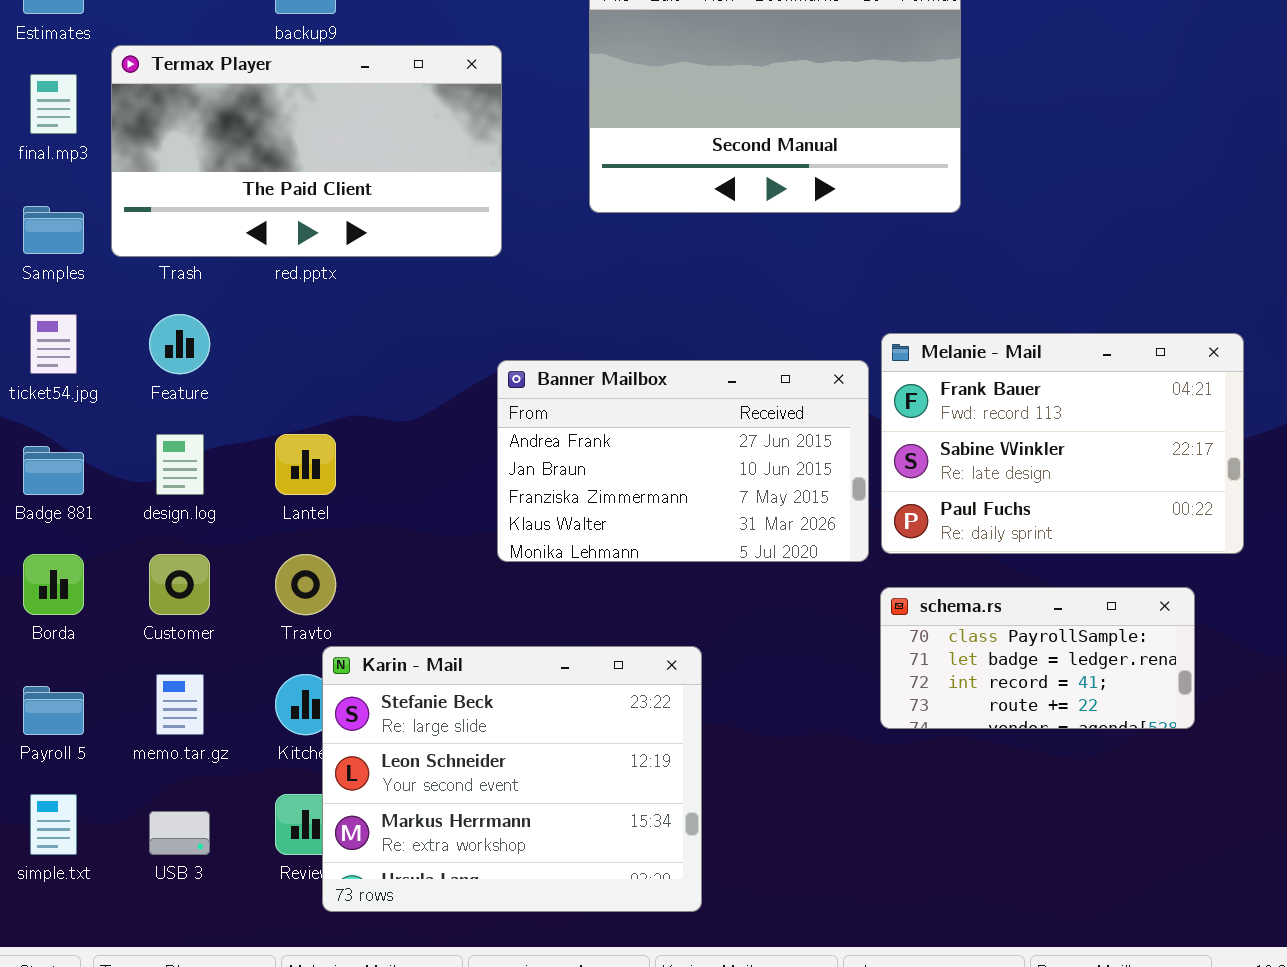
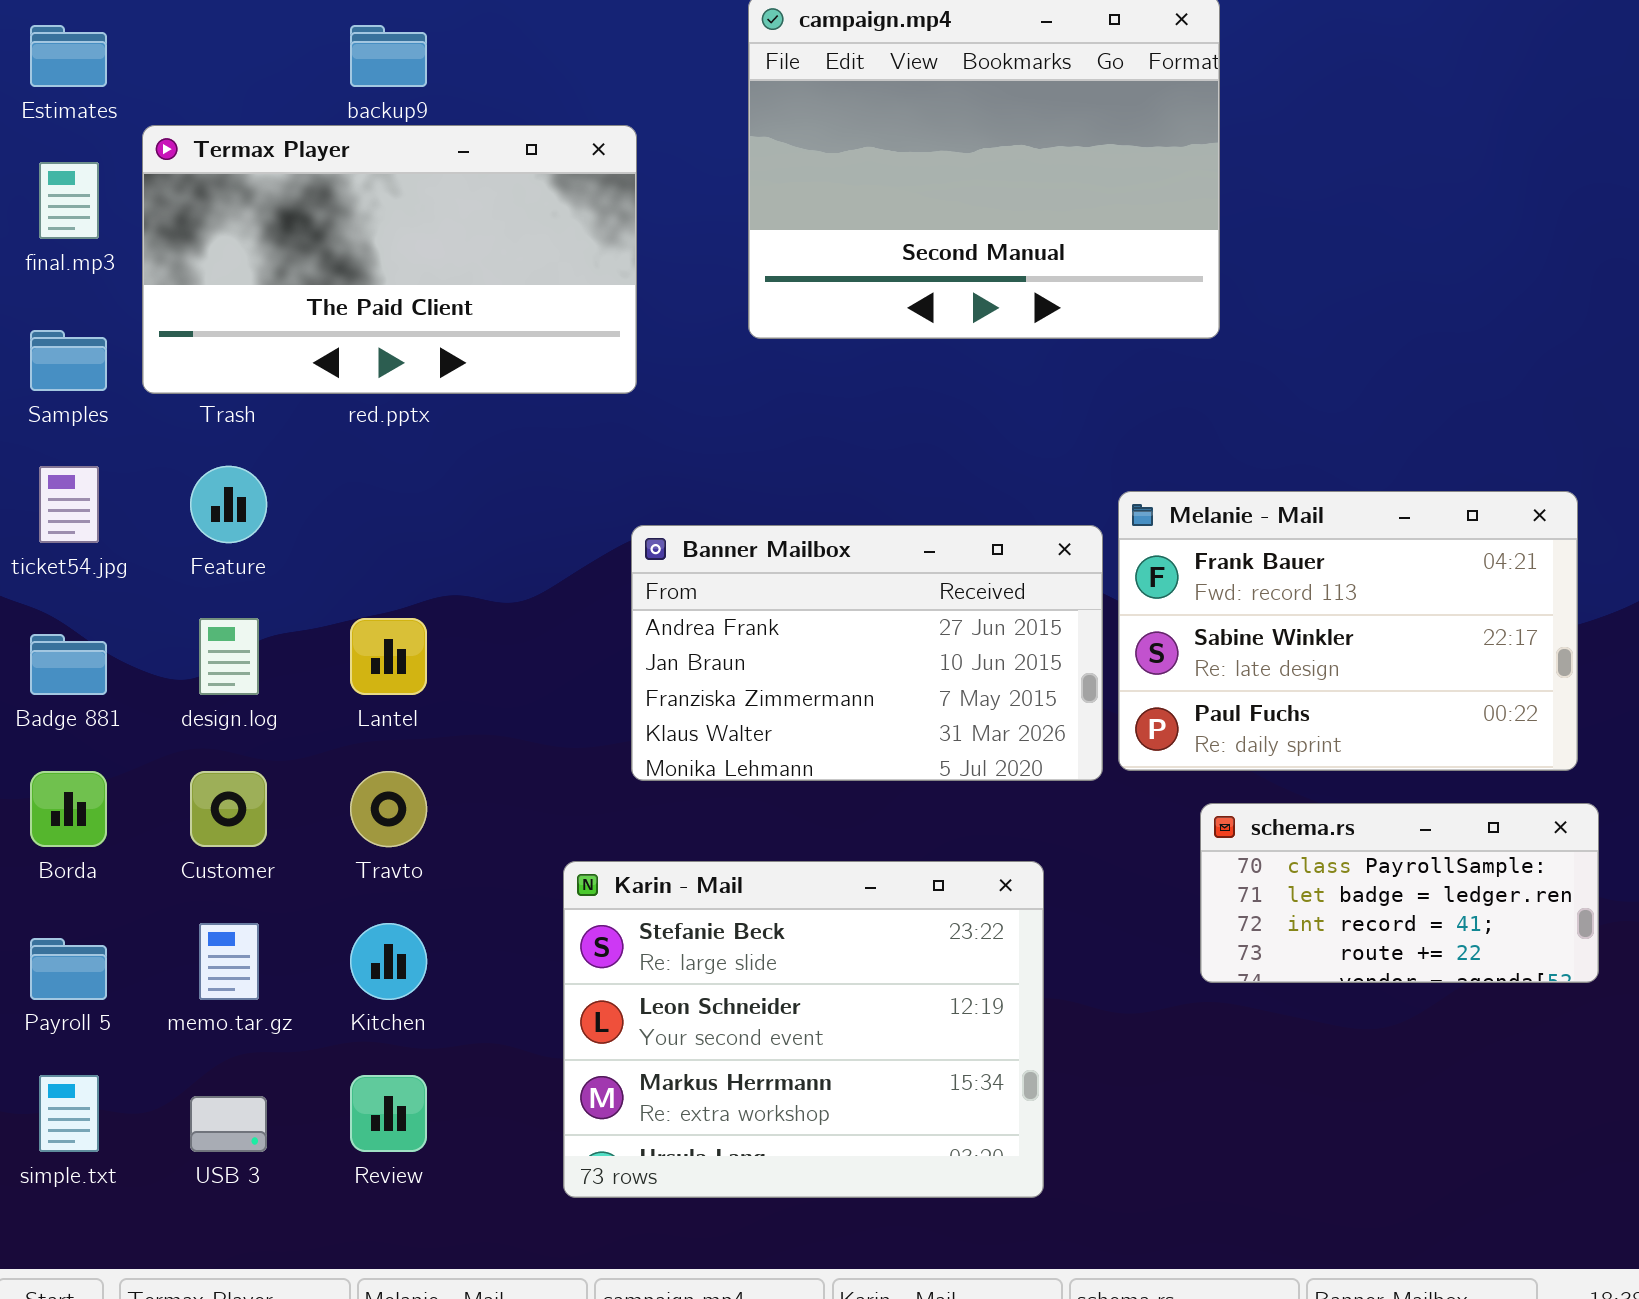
schema.rs: [880,587,1195,729] -> [1200,803,1599,983], moved
Karin - Mail: [322,646,702,912] -> [563,861,1044,1198], moved

